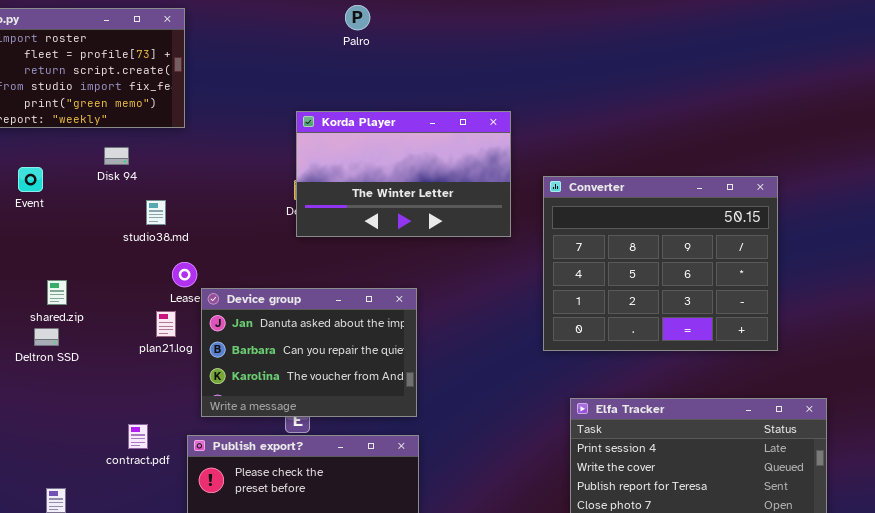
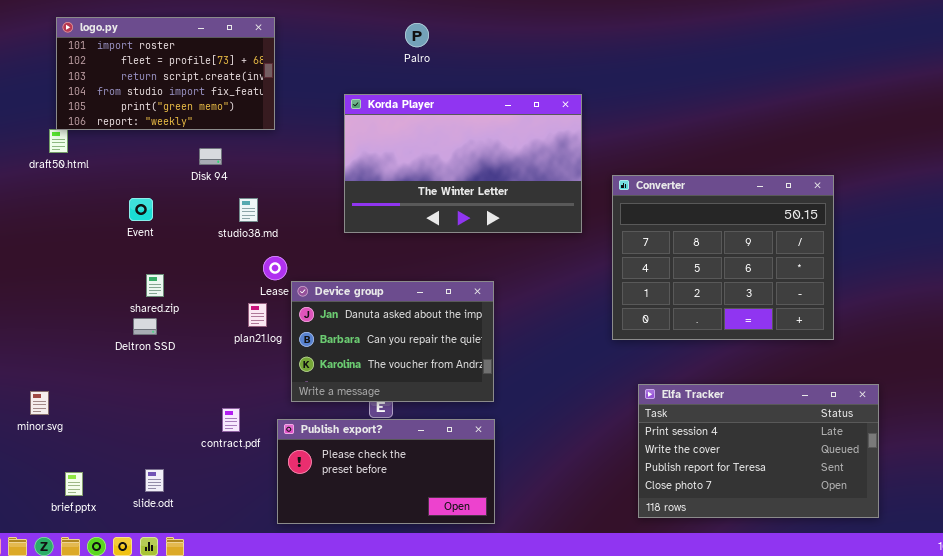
Palro: [345,5,370,30] -> [405,23,429,47], moved
Korda Player: [296,111,511,237] -> [344,94,582,233], resized
Event: [18,167,43,192] -> [129,198,153,221], moved

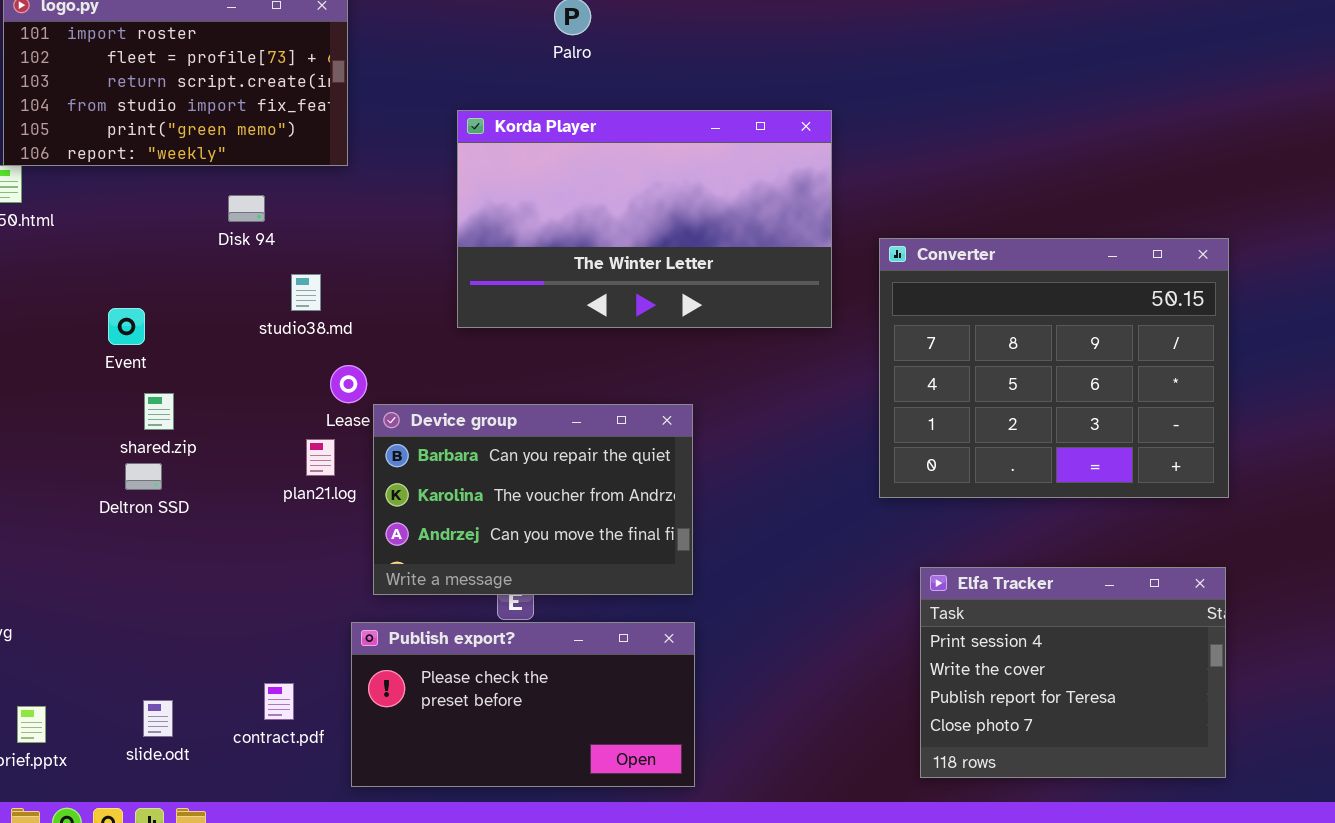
Event: [129,198,153,221] -> [108,308,145,345], moved
Device group: [291,281,494,402] -> [373,404,693,595], scrolled down 1 row
Elfa Tracker: [638,384,879,518] -> [920,567,1226,778], resized
contract.pdf: [222,408,240,432] -> [264,683,294,720], moved

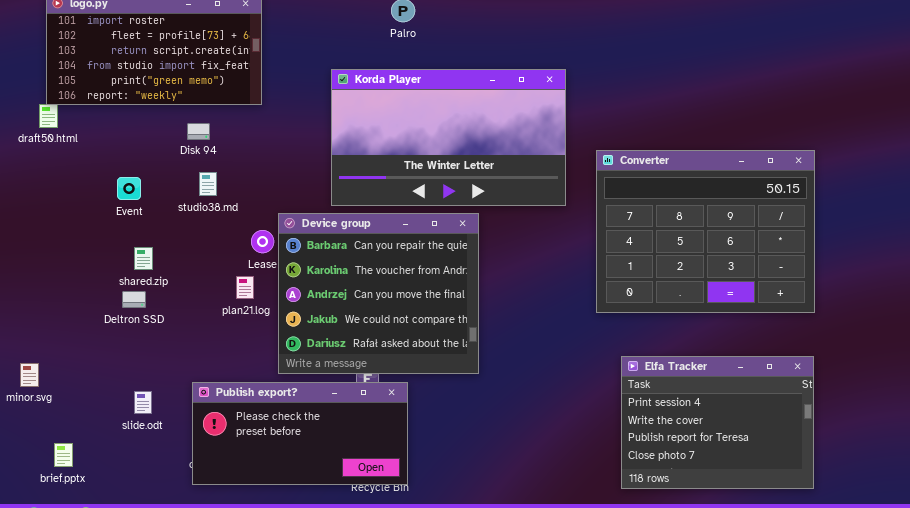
studio38.md: [291,274,321,311] -> [199,172,217,196], moved
Event: [108,308,145,345] -> [117,177,141,200], moved
Device group: [373,404,693,595] -> [278,213,479,374], resized
Publish export?: [351,622,695,787] -> [192,382,408,485], moved
slide.odt: [143,700,173,737] -> [134,391,152,414], moved

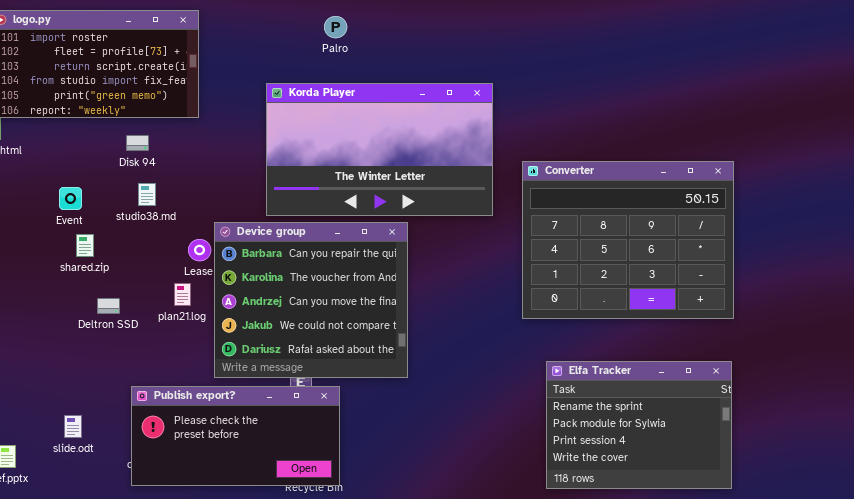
shared.zip: [134,247,153,270] -> [76,234,94,257], moved
Deltron SSD: [122,291,146,308] -> [97,298,120,314], moved
Elfa Tracker: [621,356,814,489] -> [546,361,732,489], scrolled up 2 rows
slide.odt: [134,391,152,414] -> [64,415,82,438], moved

